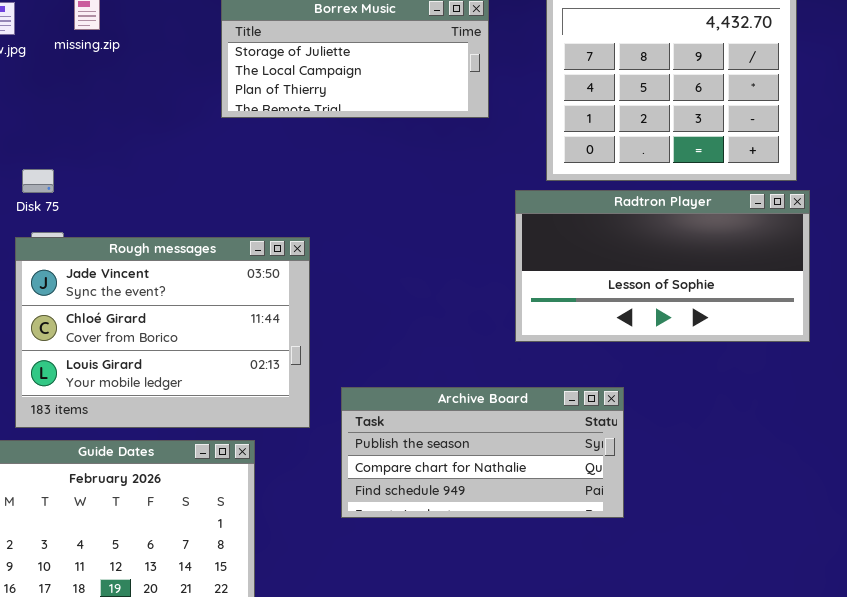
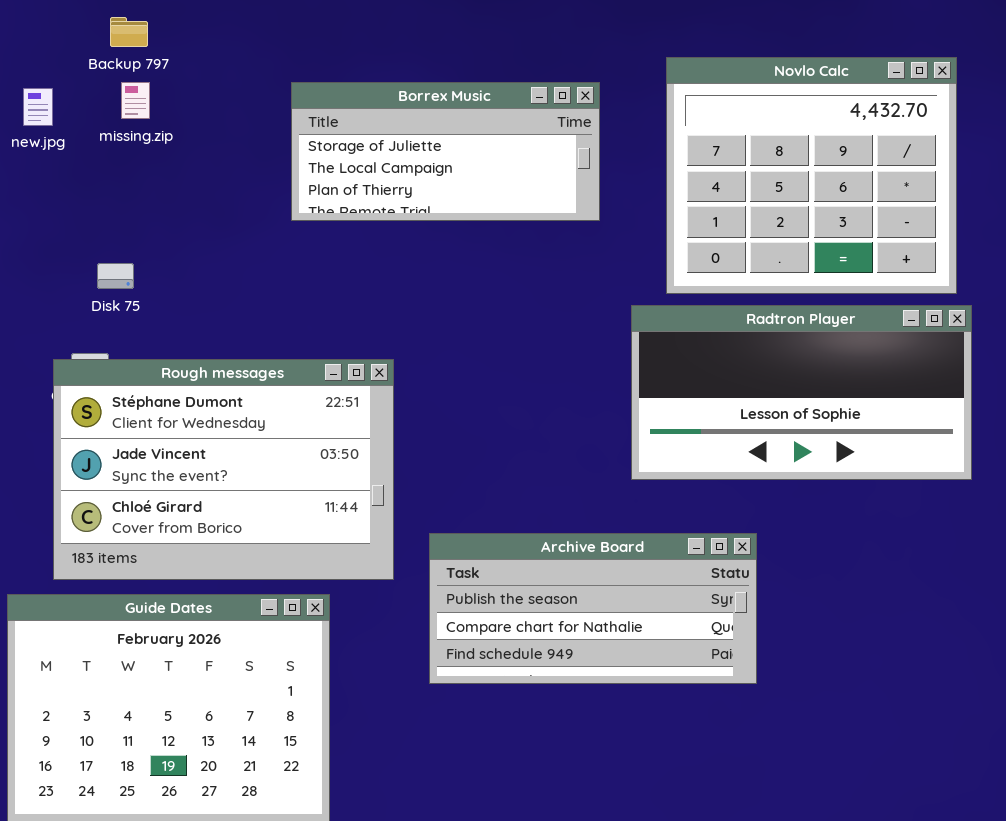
Disk 75: [22,169,54,193] -> [97,263,134,289], moved
Rough messages: [15,237,310,428] -> [53,359,394,580], scrolled up 1 row

